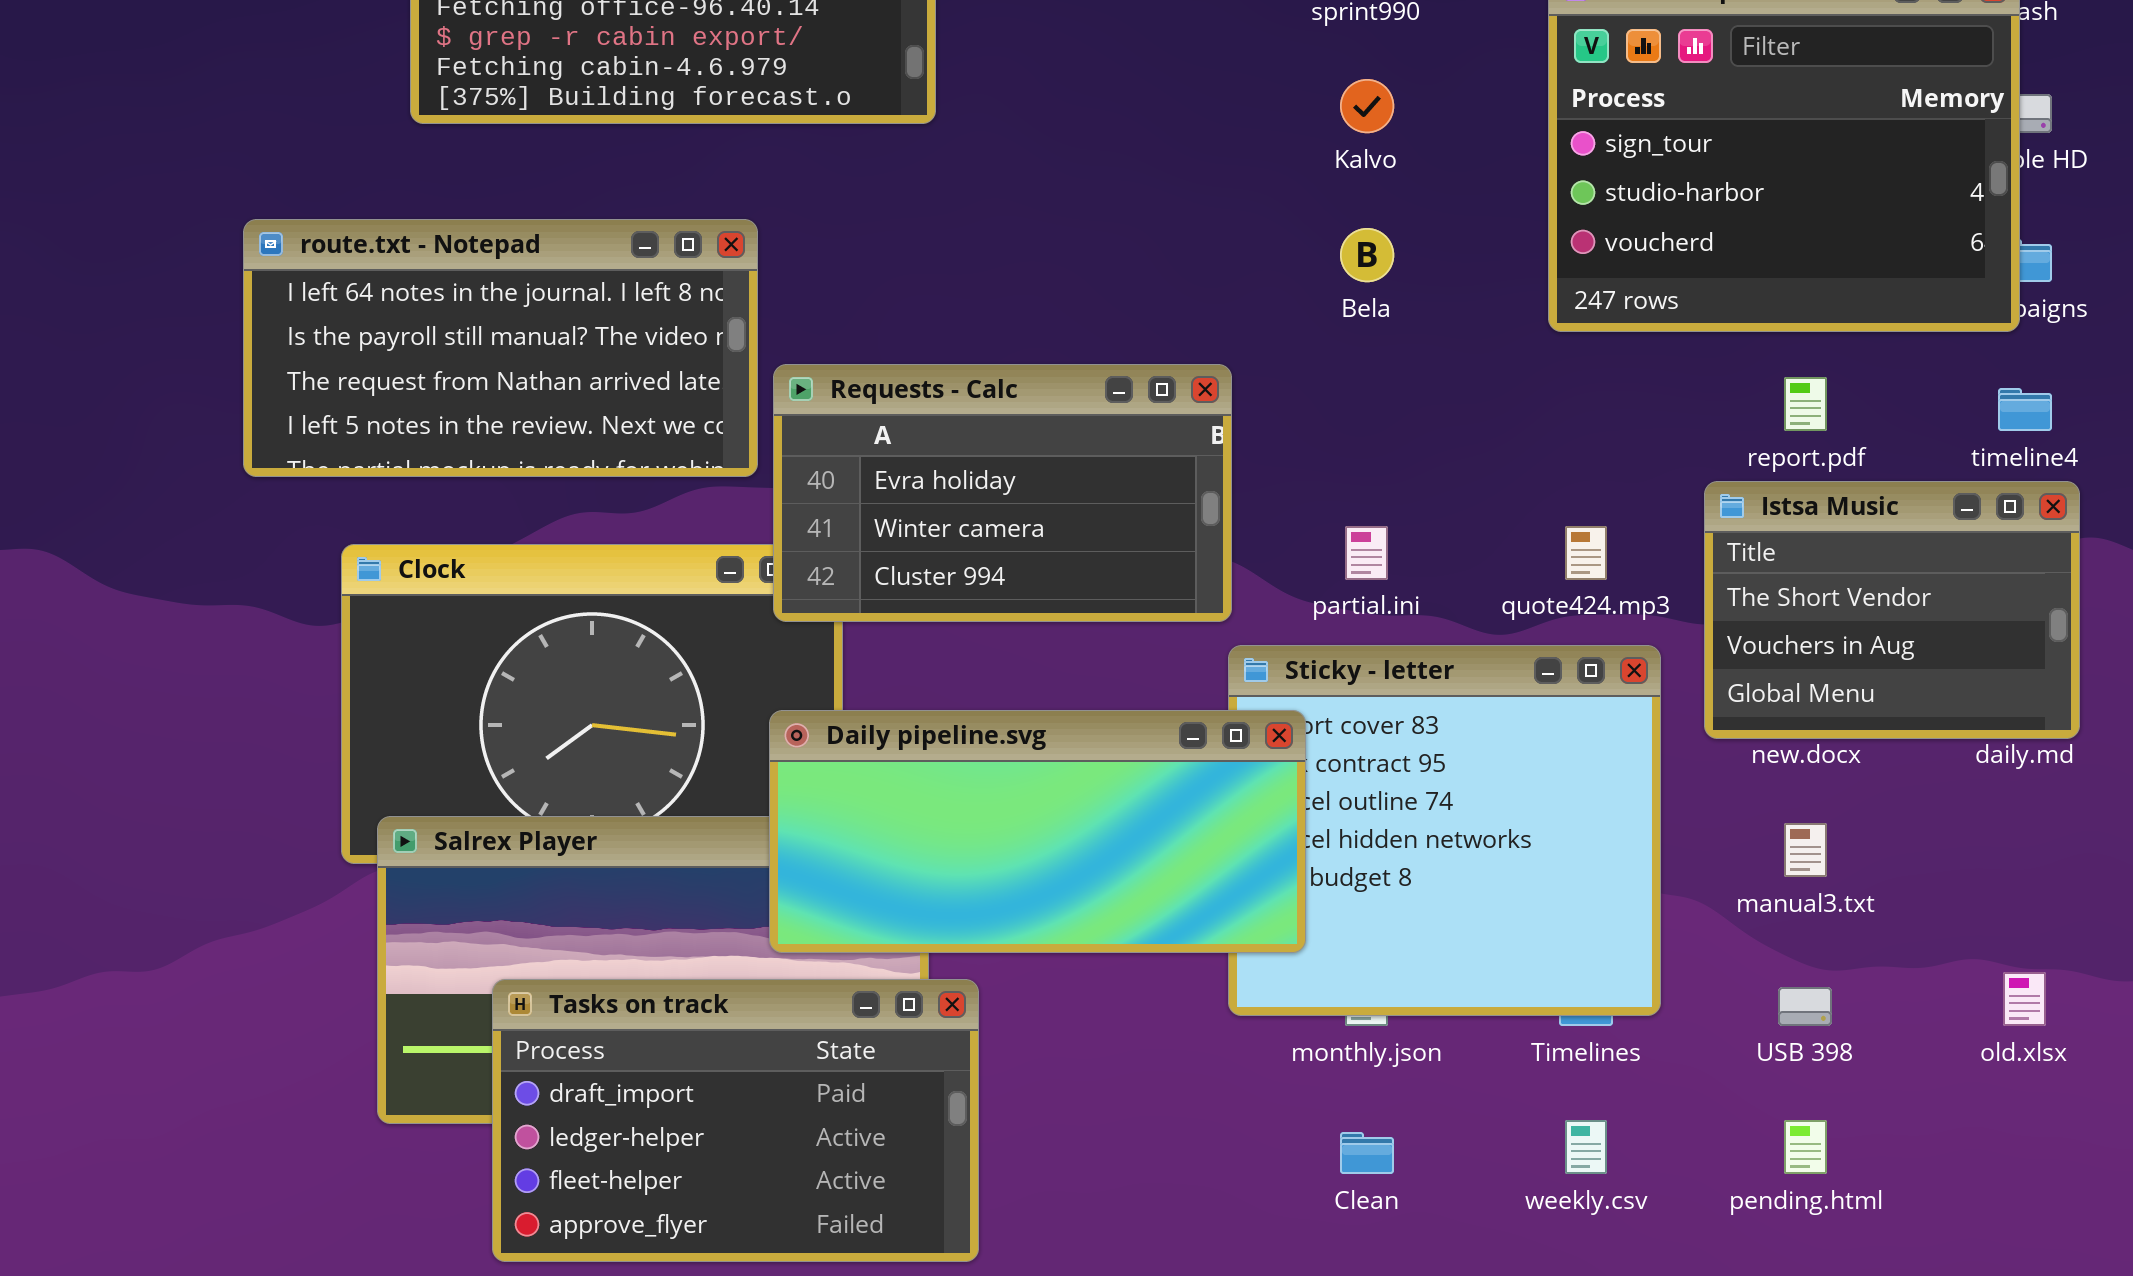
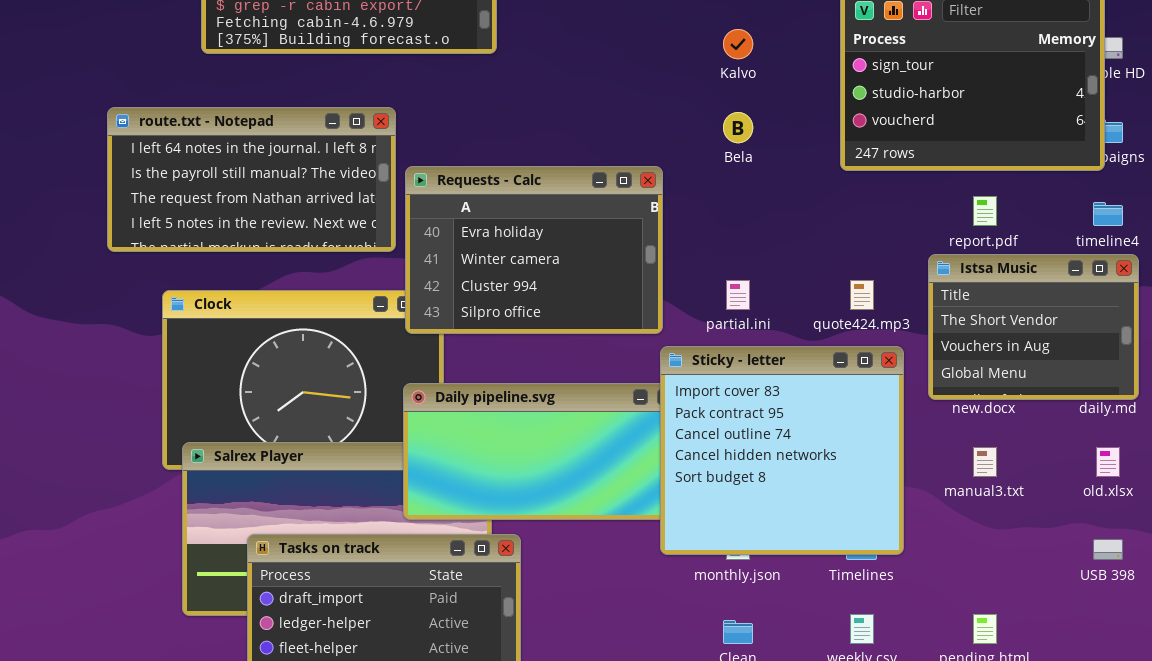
Requests - Calc: [773,364,1232,622] -> [405,166,663,334], resized
Sticky - letter: [1228,645,1661,1016] -> [660,346,904,555], raised
old.xlsx: [2003,972,2046,1026] -> [1096,447,1120,477], moved
USB 398: [1778,987,1832,1026] -> [1093,539,1123,560], moved

